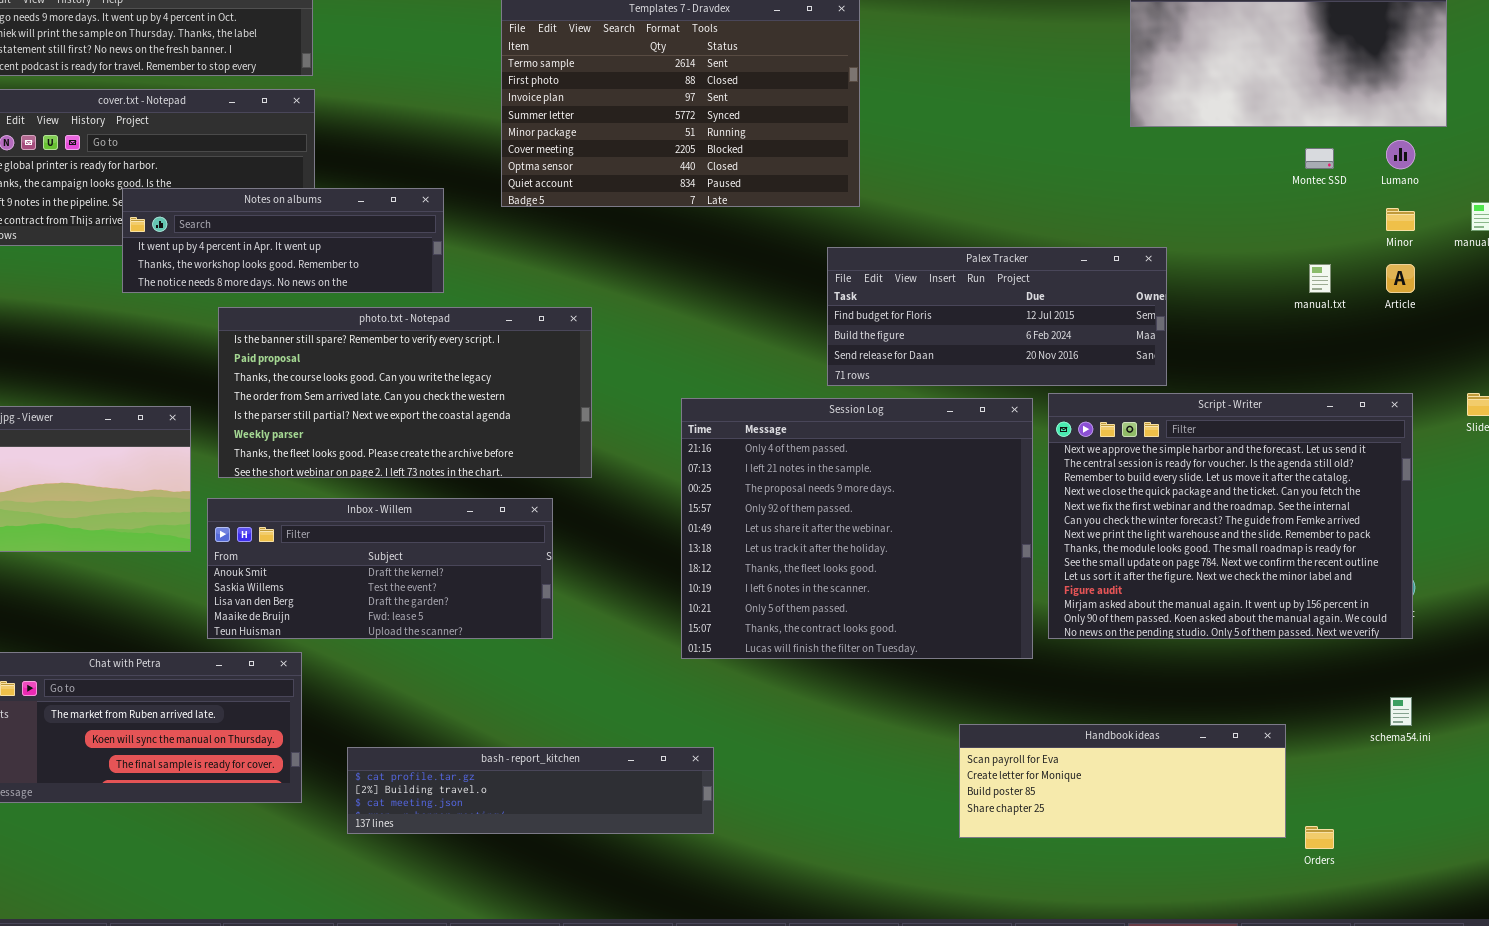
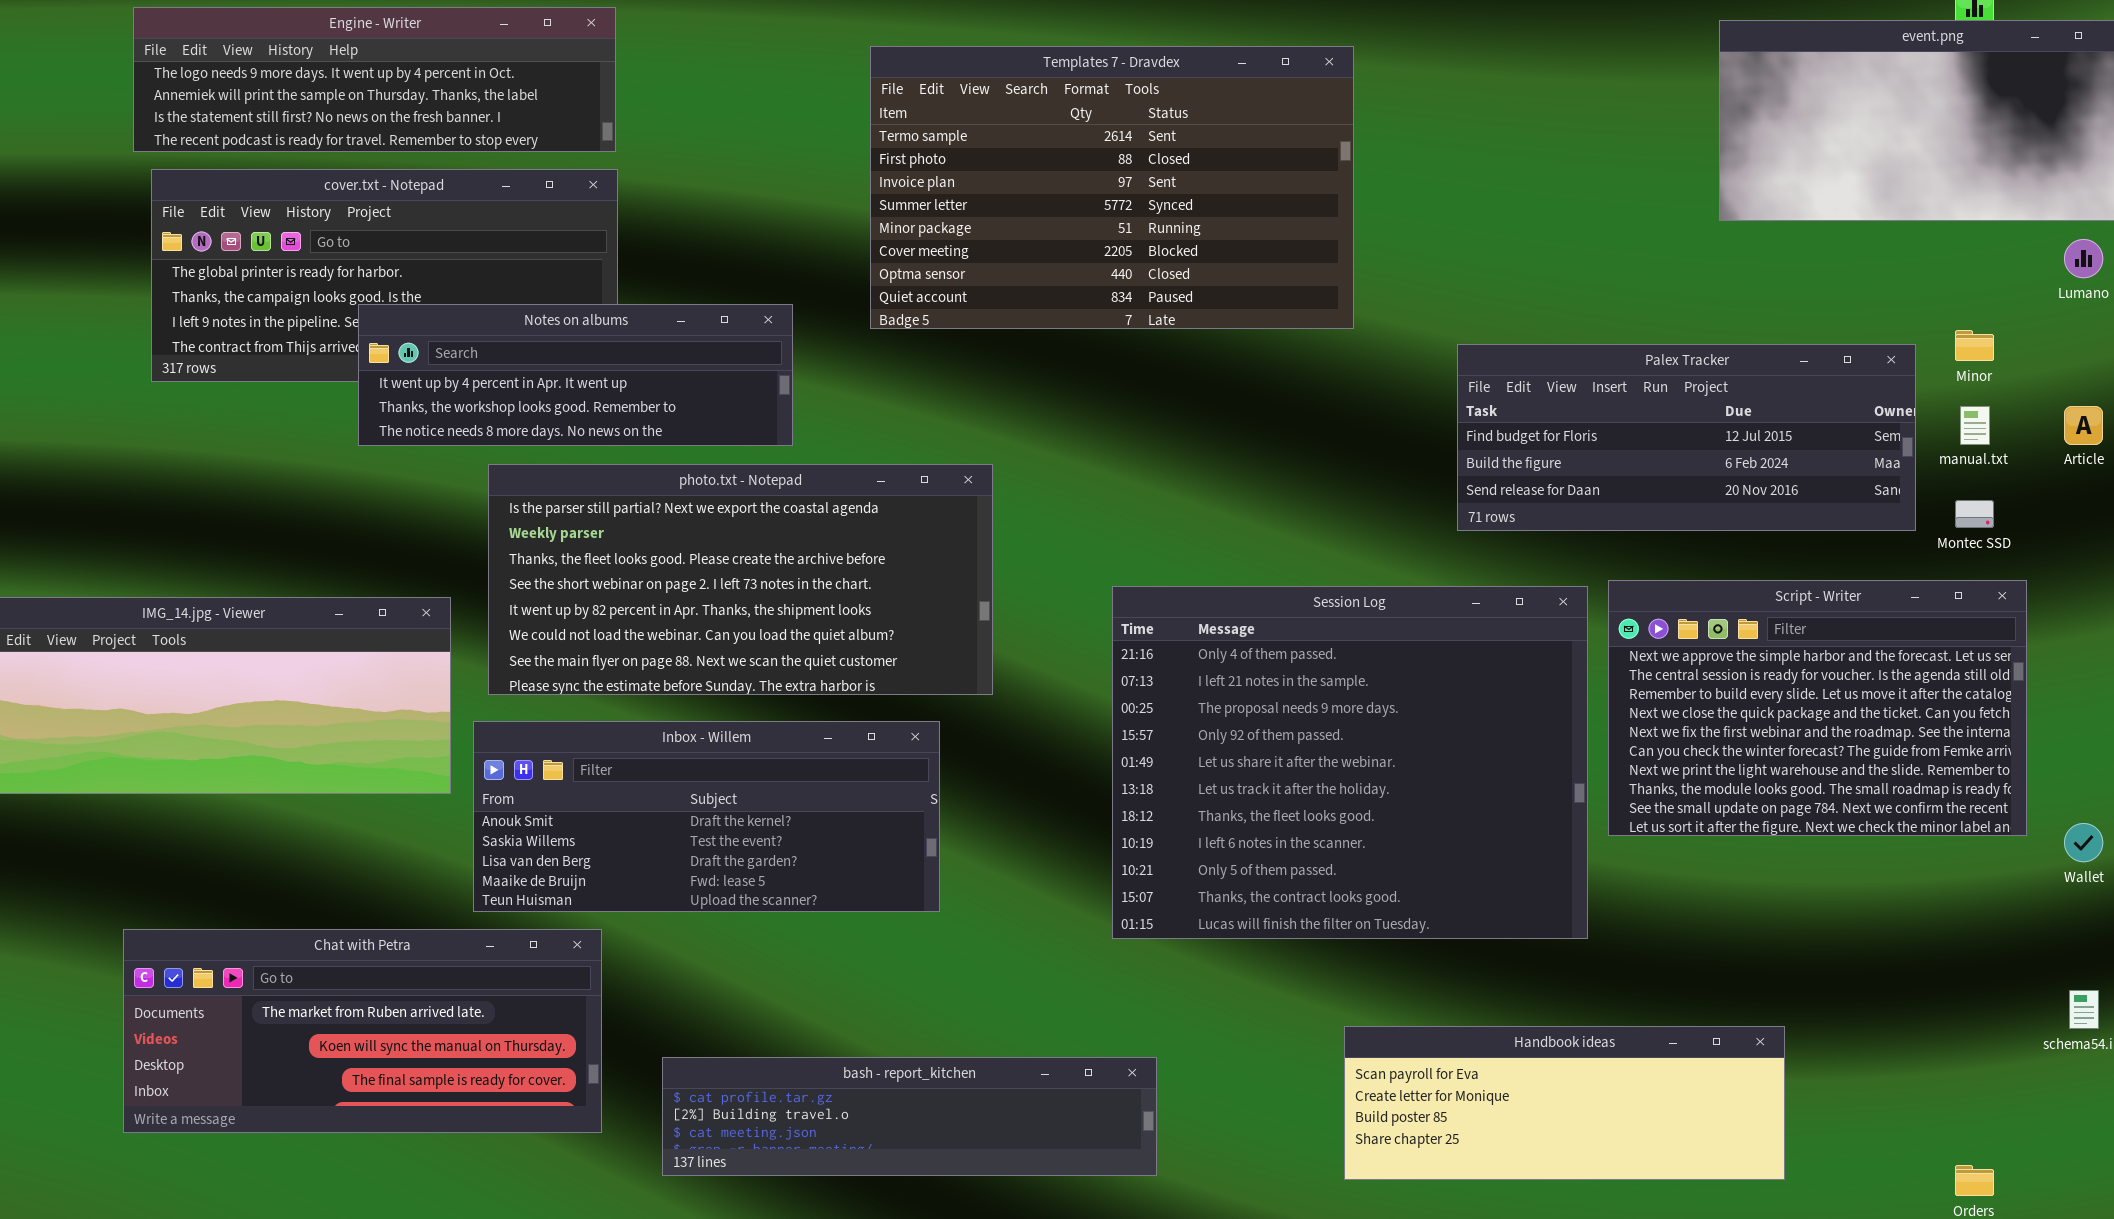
Montec SSD: [1305,148,1334,169] -> [1955,500,1994,528], moved
Minor: [1386,208,1415,231] -> [1955,330,1994,361], moved
Palex Tracker: [827,247,1167,386] -> [1457,344,1916,531], moved
photo.txt - Notepad: [218,307,592,478] -> [488,464,993,695], scrolled down 4 rows
Script - Writer: [1048,393,1413,639] -> [1608,580,2027,836], resized
Handbook ideas: [959,724,1286,838] -> [1344,1026,1785,1180], moved

